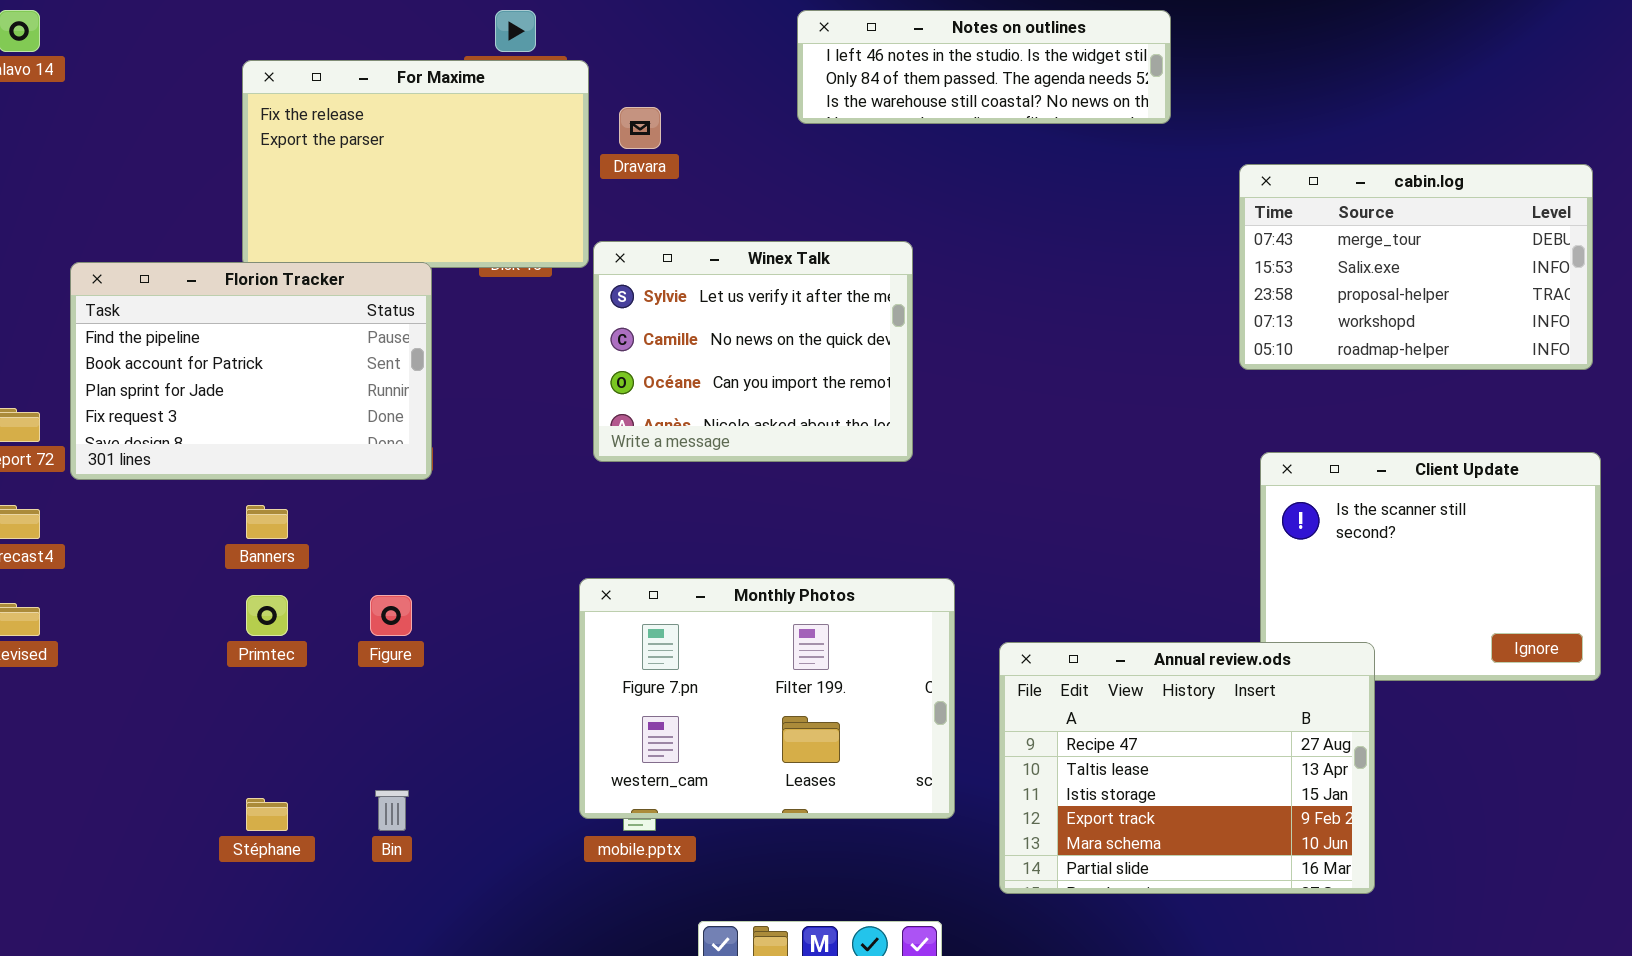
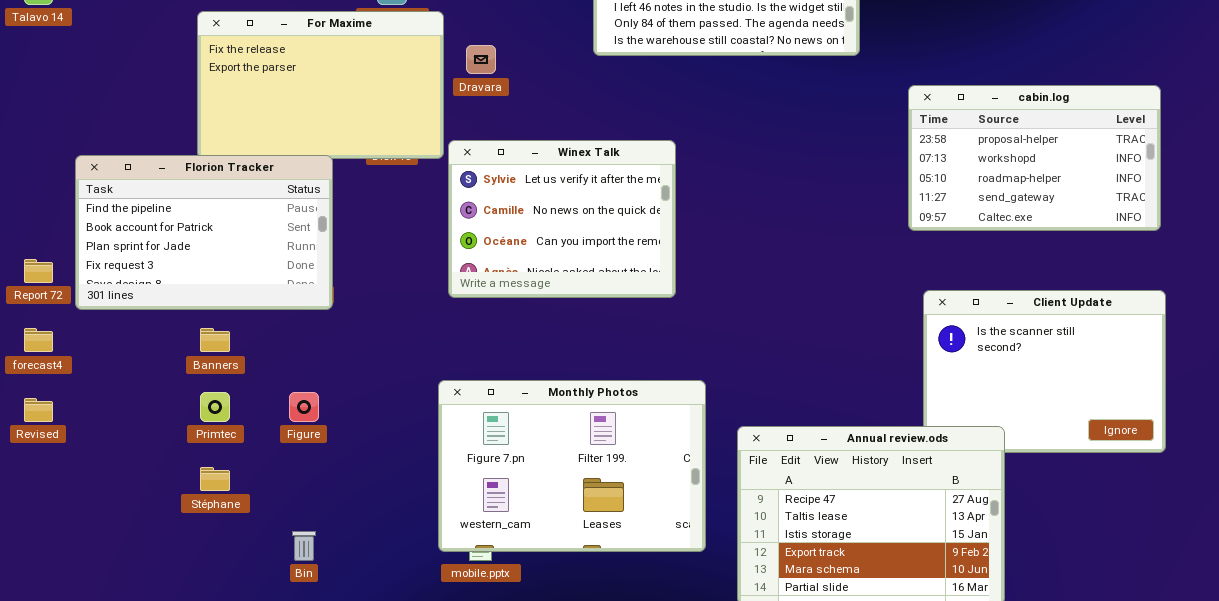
cabin.log: [1239,164,1593,370] -> [908,85,1161,231], scrolled down 2 rows
Stéphane: [246,798,288,831] -> [200,467,230,491], moved

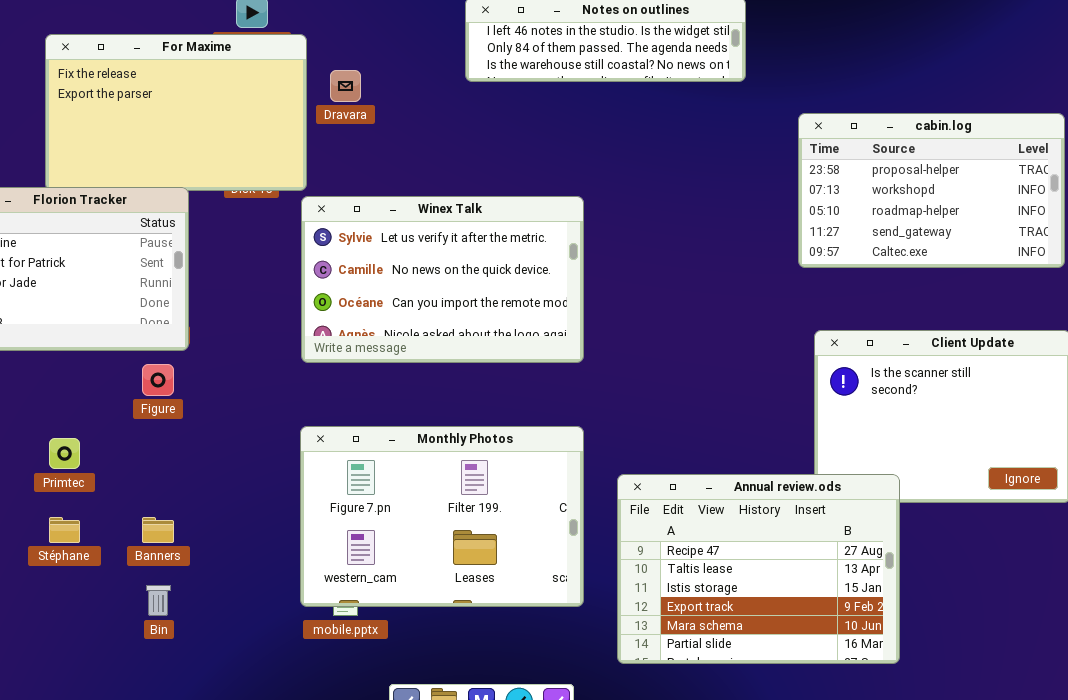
Winex Talk: [448,140,676,298] -> [301,196,584,363], moved, resized
Banners: [200,328,230,352] -> [142,517,174,543], moved
Figure: [289,392,319,422] -> [142,364,174,396], moved

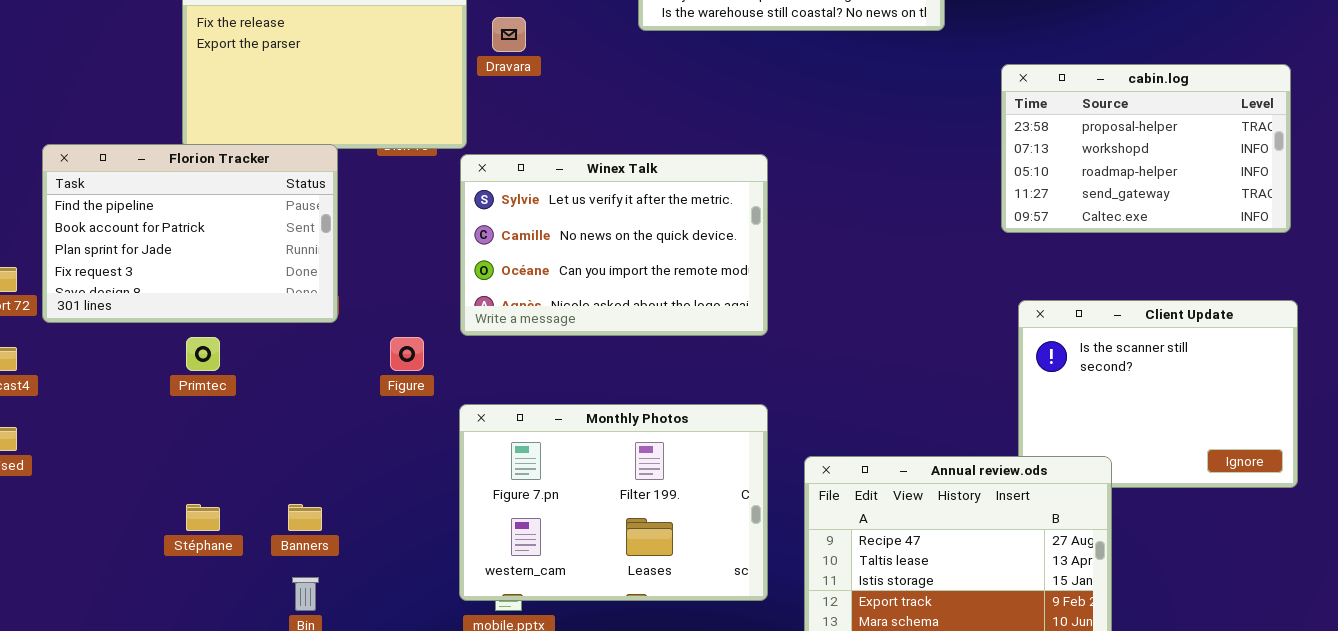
Figure: [142,364,174,396] -> [390,337,424,371], moved
Primtec: [49,438,80,469] -> [186,337,220,371], moved

